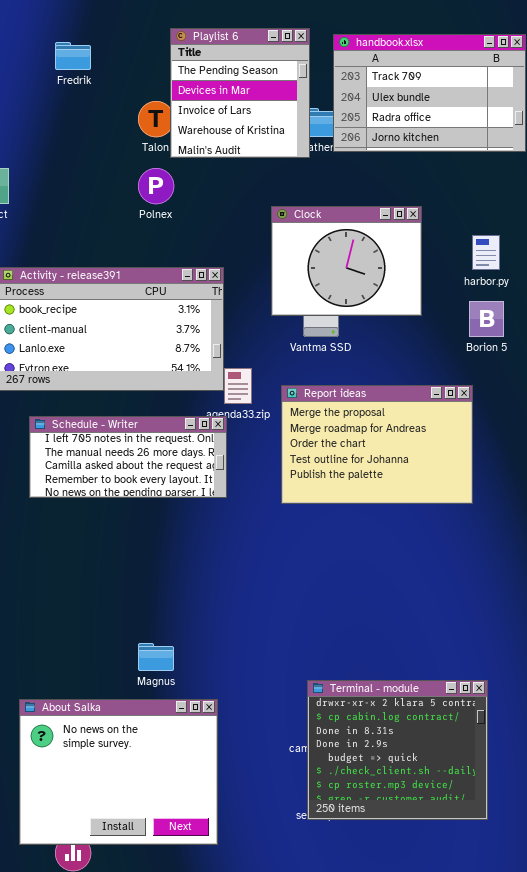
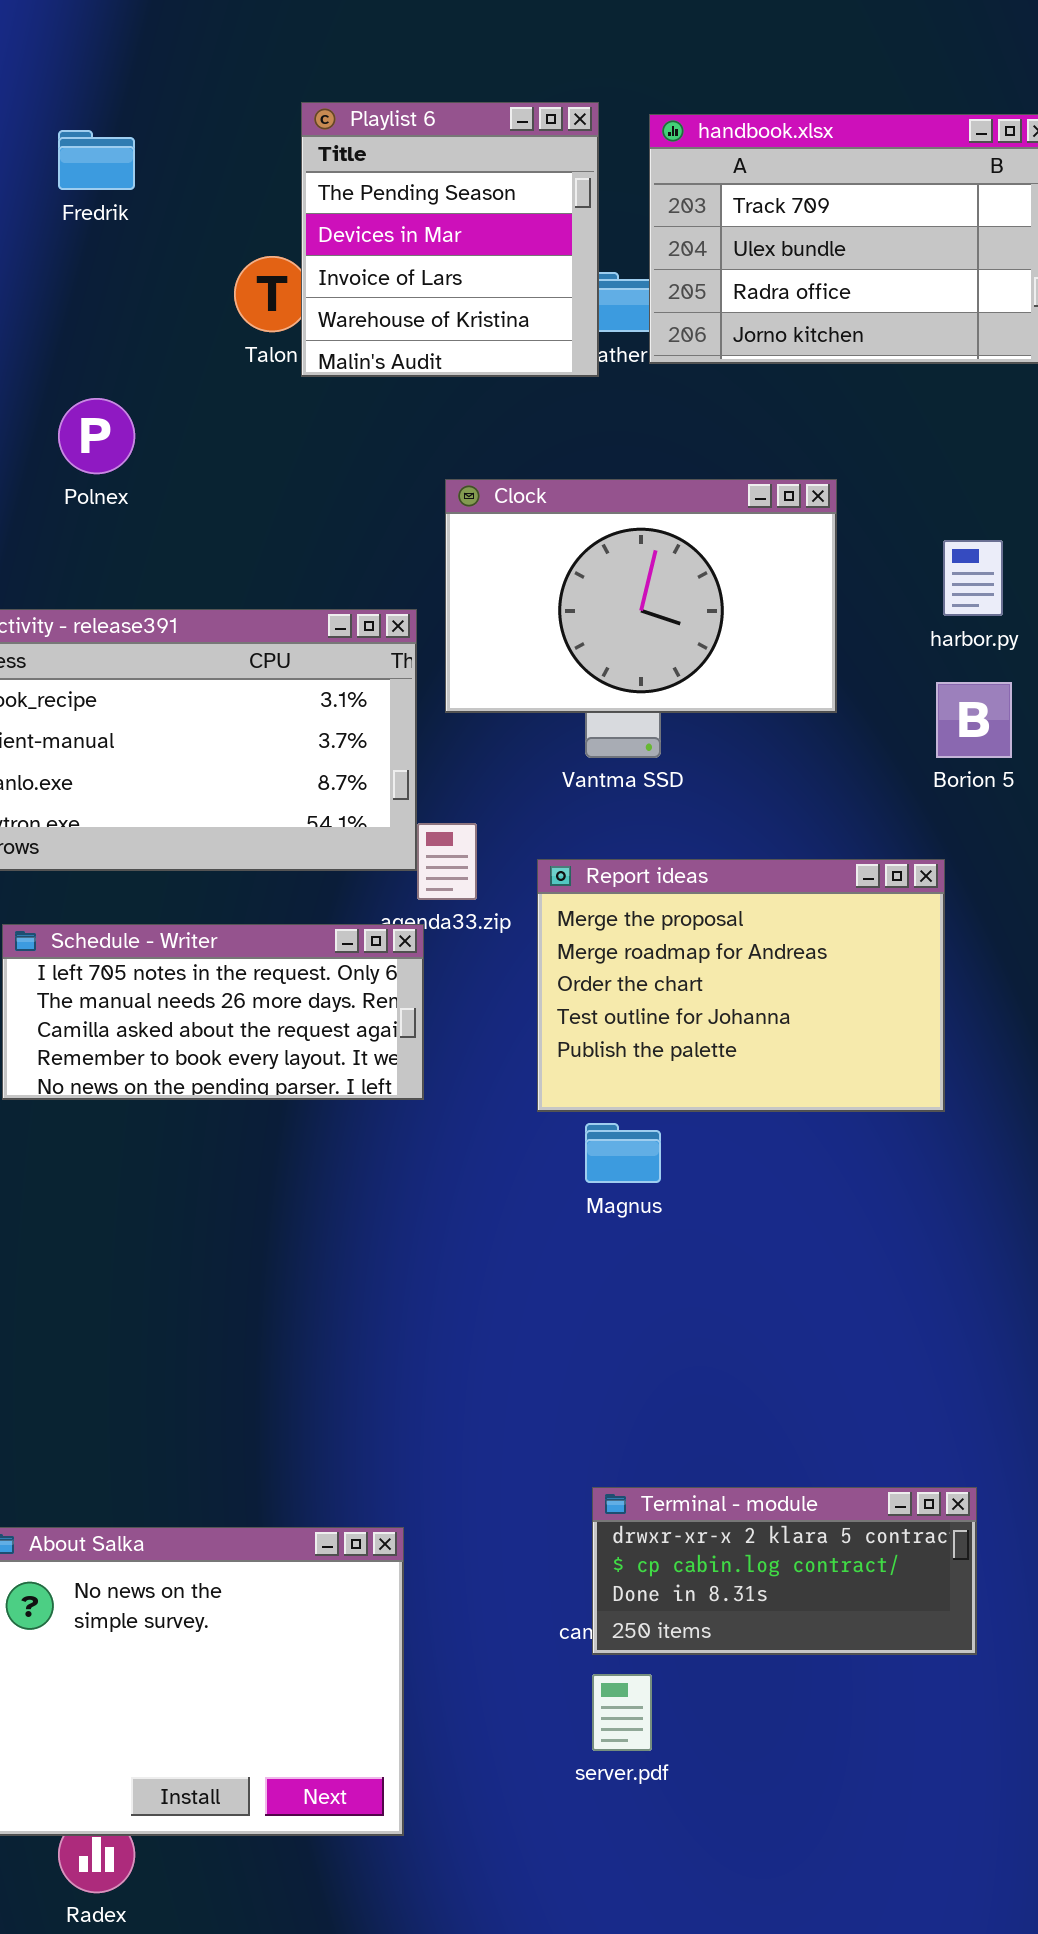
Polnex: [138,168,174,204] -> [58,398,135,474], moved
Clock: [271,206,422,316] -> [445,479,837,713], resized
Magnus: [138,643,174,671] -> [585,1123,661,1183], moved
Terminal - module: [307,680,488,820] -> [592,1487,977,1655], resized

